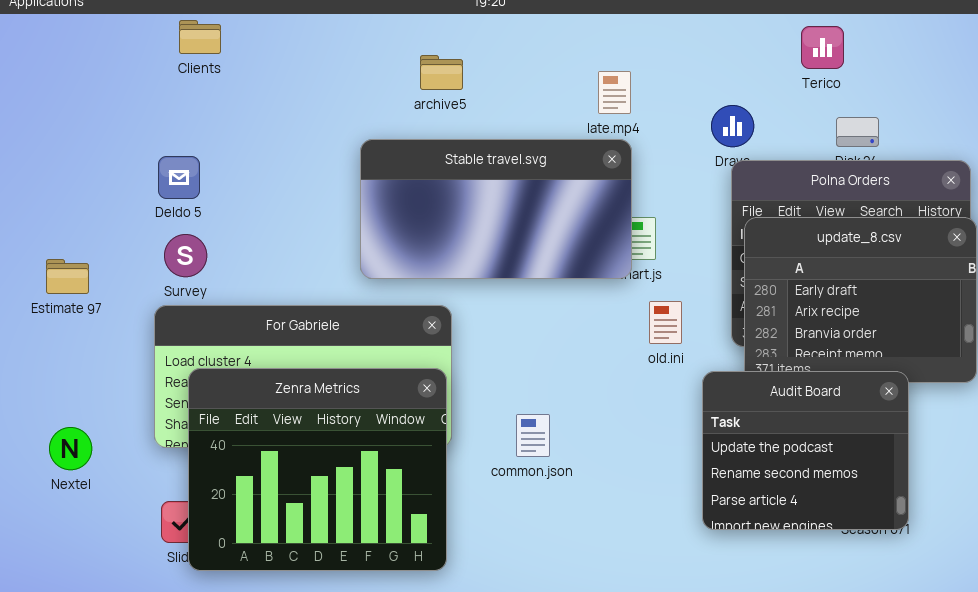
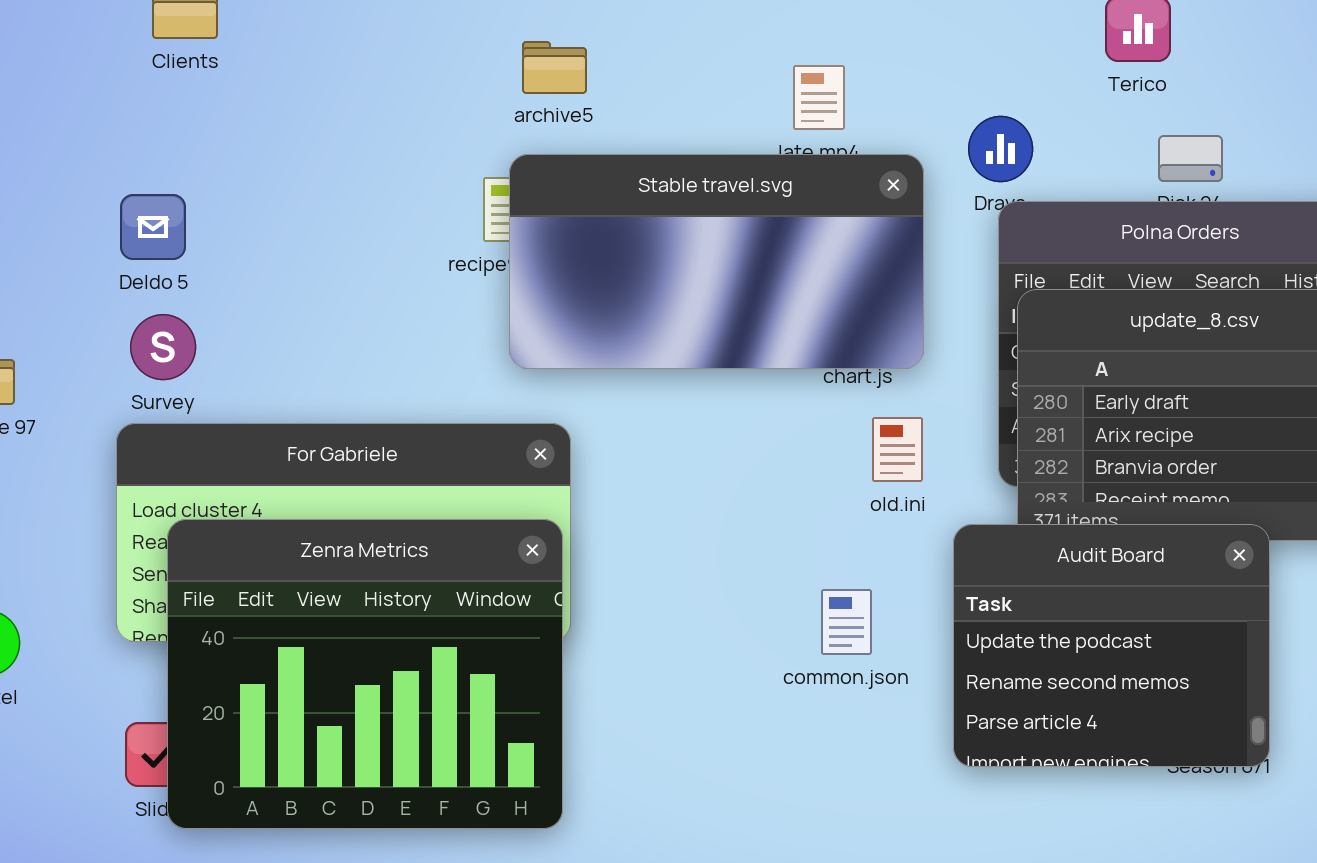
Stable travel.svg: [360,139,632,279] -> [509,154,924,369], moved
common.json: [516,414,550,457] -> [821,589,872,655], moved

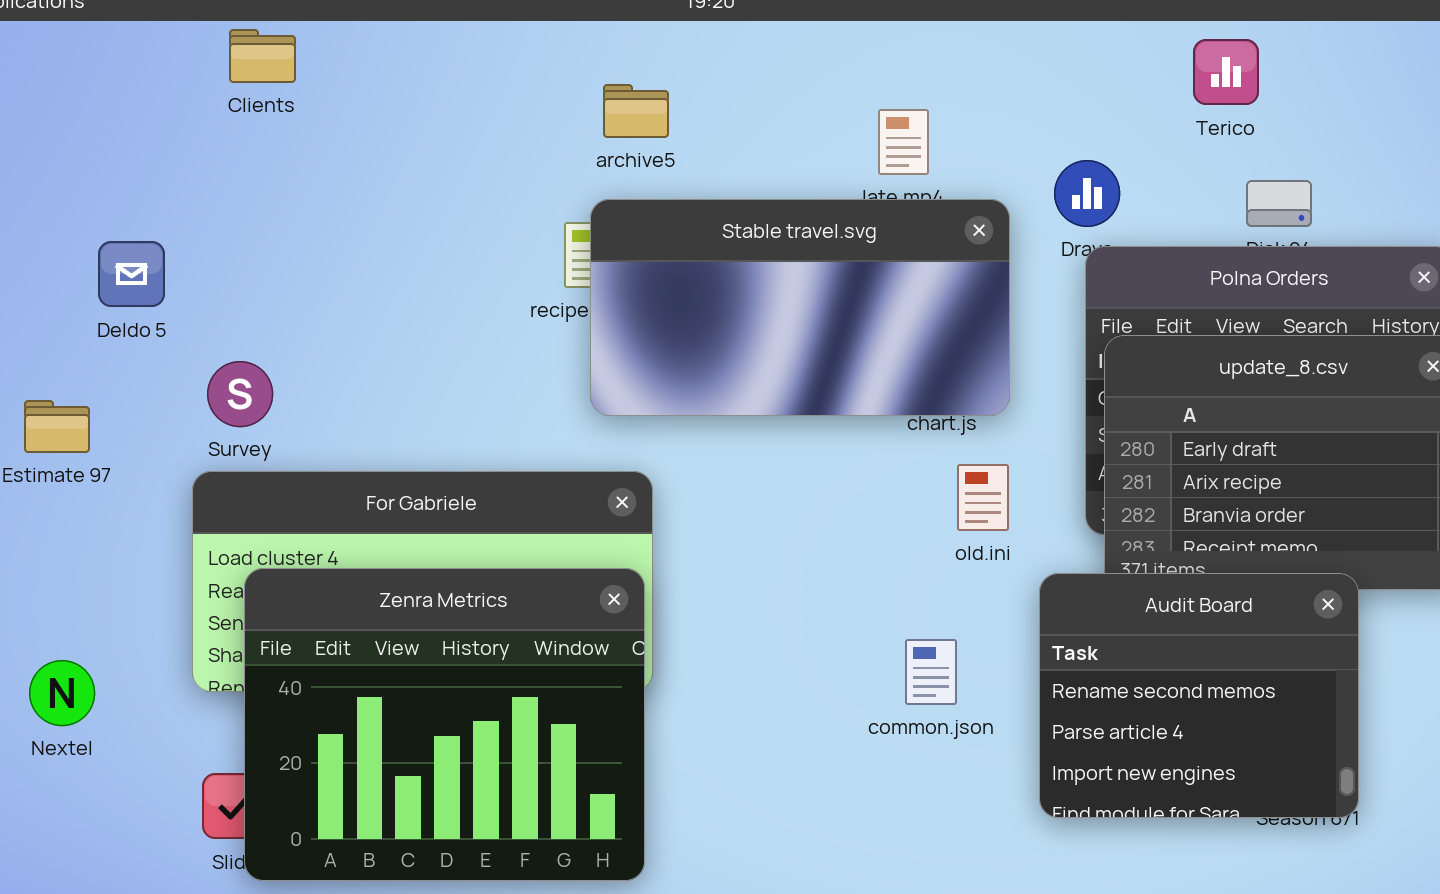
Deldo 5: [120,194,186,260] -> [98,241,165,307], moved
Audit Board: [953,524,1270,767] -> [1039,573,1359,818], scrolled down 1 row

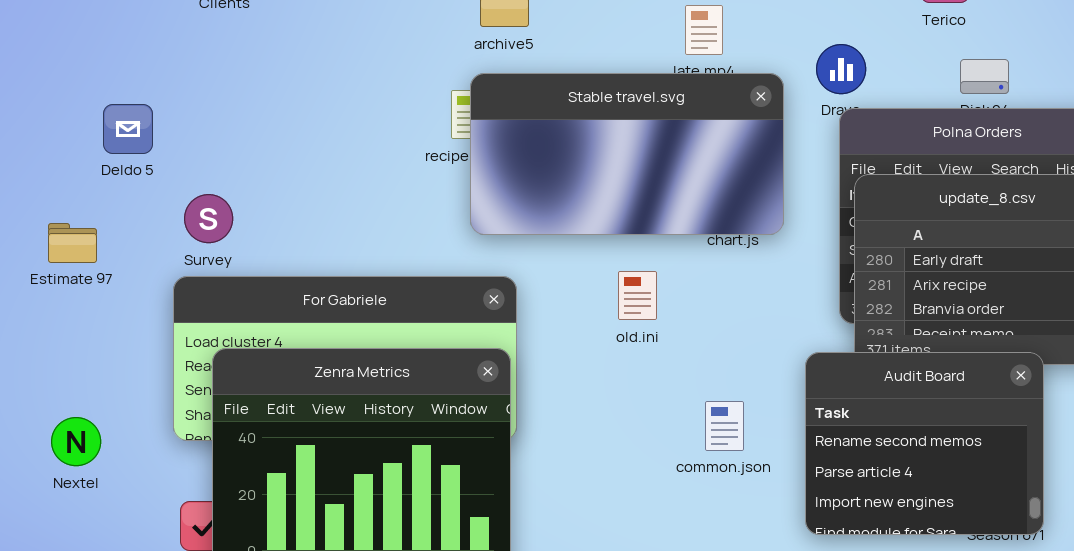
old.ini: [957,464,1009,531] -> [618,271,657,320], moved

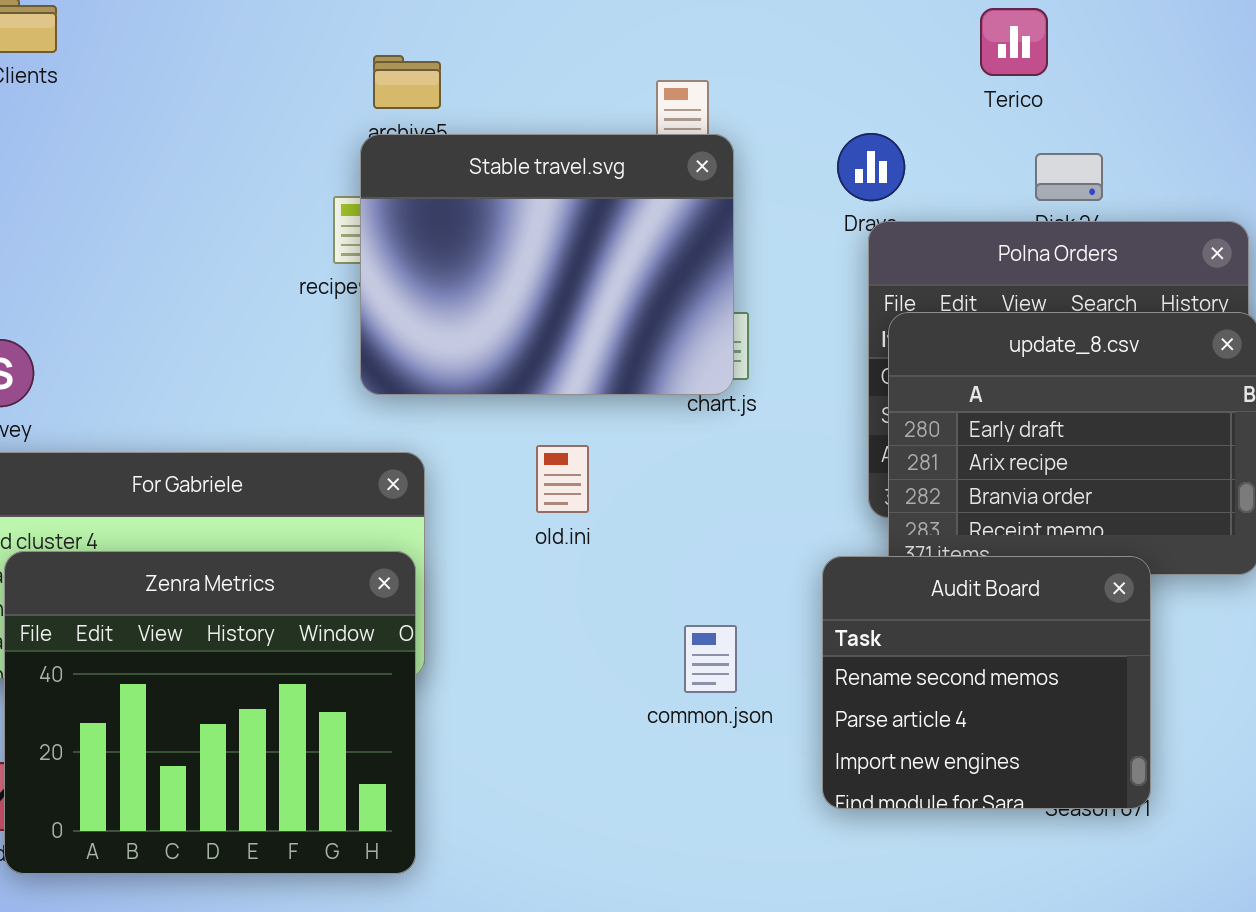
Stable travel.svg: [470,73,784,235] -> [360,134,734,395], resized
old.ini: [618,271,657,320] -> [536,445,589,513], moved

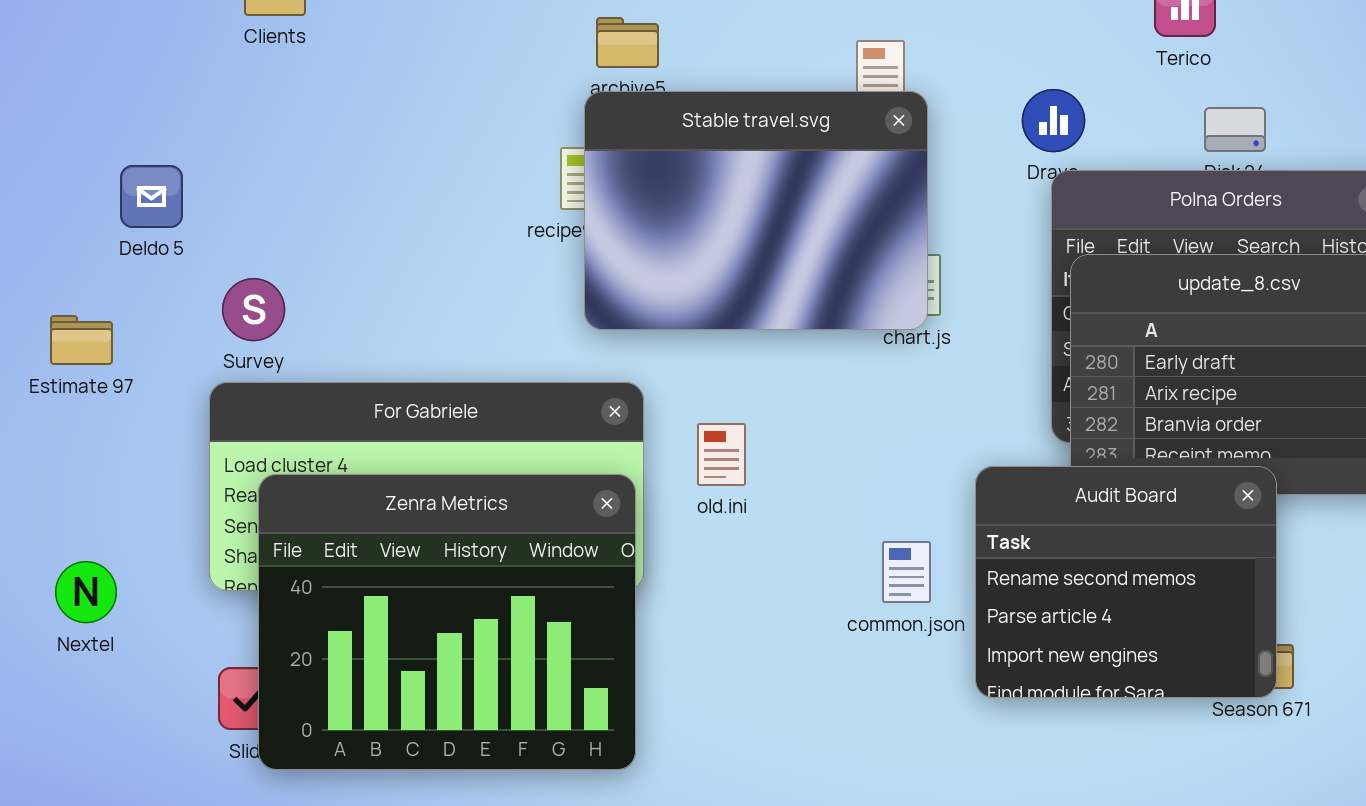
old.ini: [536,445,589,513] -> [697,423,746,486], moved
Audit Board: [822,556,1151,809] -> [975,466,1277,698], moved

